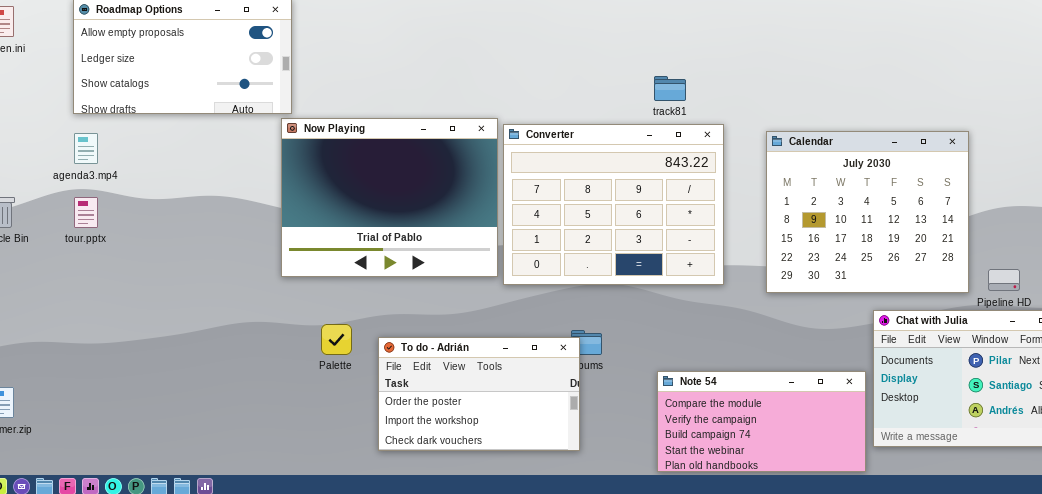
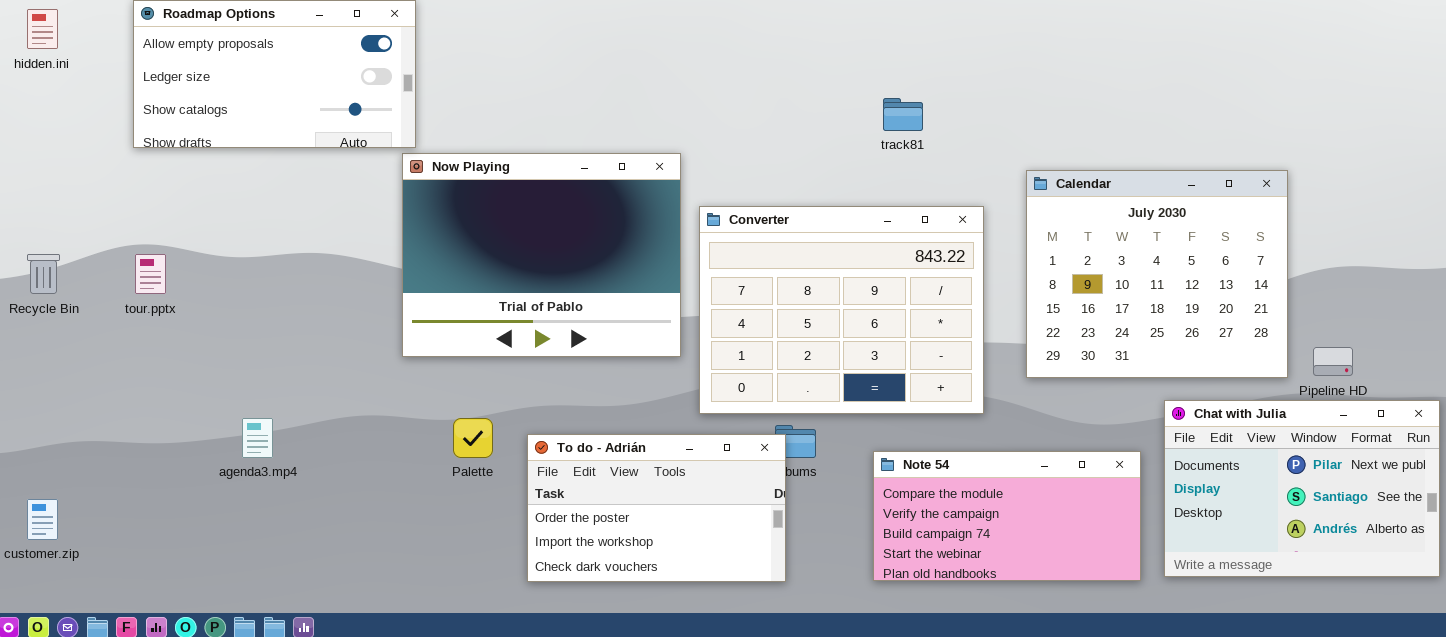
Converter: [503,124,724,285] -> [699,206,984,414], moved
agenda3.mp4: [74,133,98,164] -> [242,418,273,458], moved
Note 54: [657,371,866,472] -> [873,451,1141,581], moved

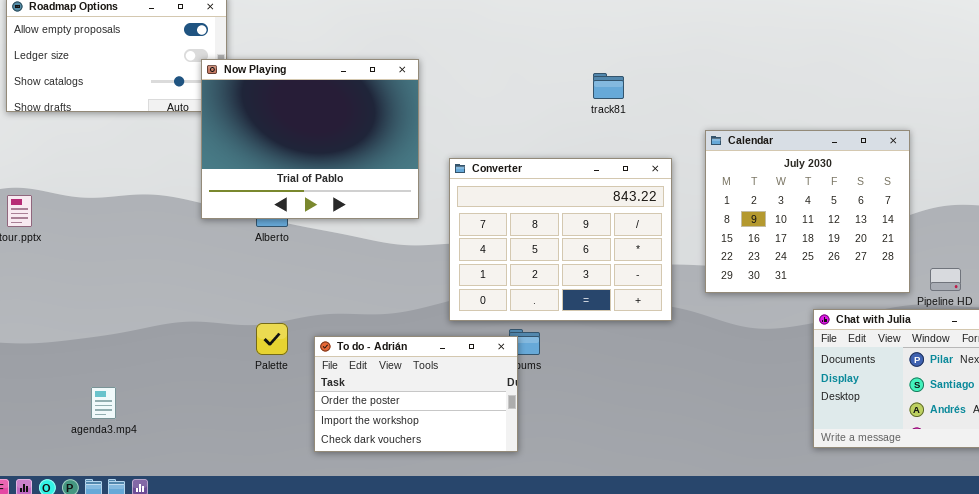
Now Playing: [402,153,681,357] -> [201,59,419,219], moved
agenda3.mp4: [242,418,273,458] -> [91,387,116,419], moved
Note 54: [873,451,1141,581] -> none, closed

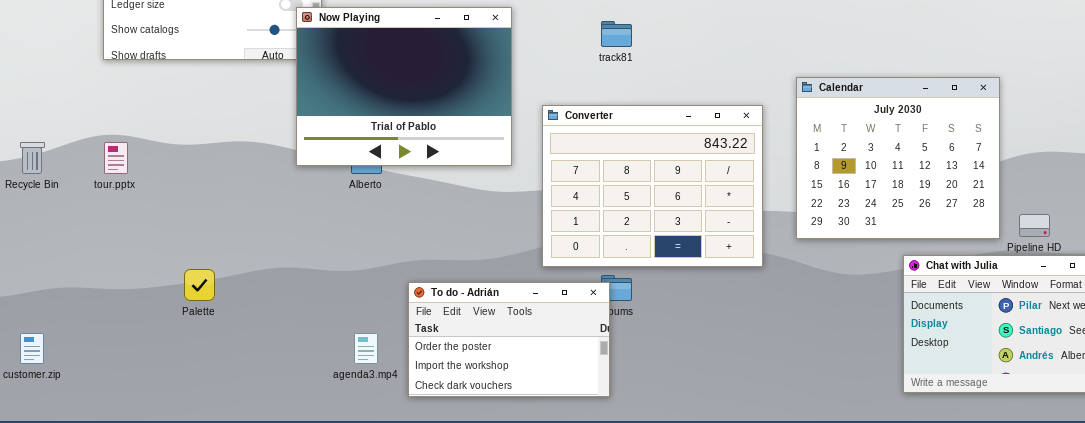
track81: [593,73,624,99] -> [601,21,632,47], moved
Palette: [256,323,288,355] -> [184,269,215,301], moved
agenda3.mp4: [91,387,116,419] -> [354,333,378,364], moved

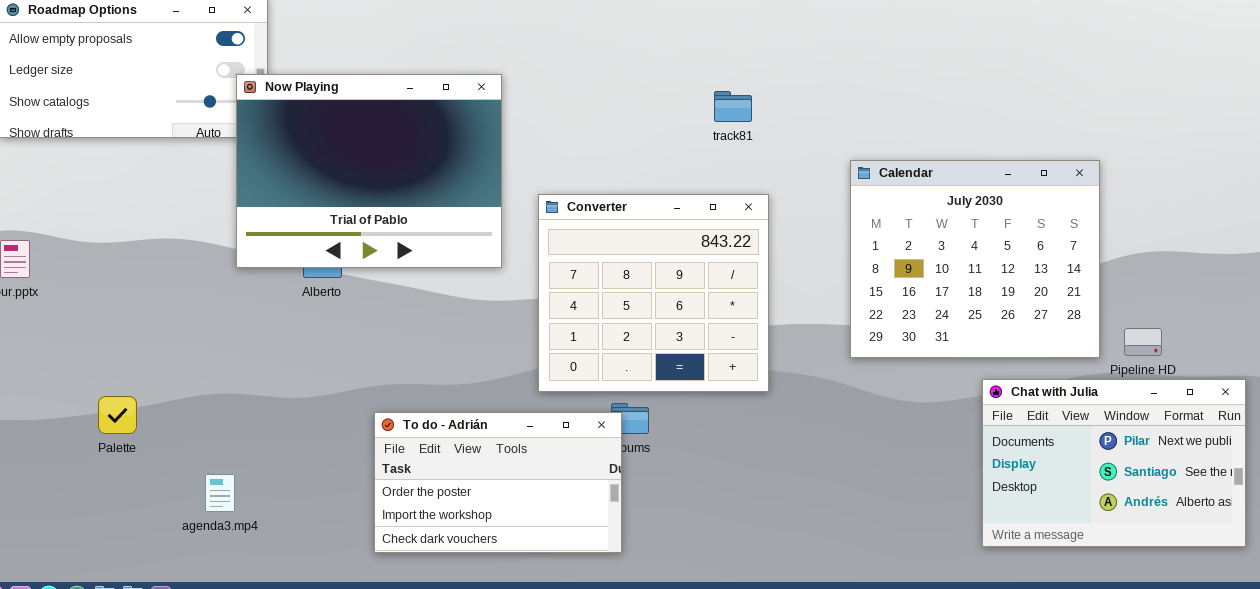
track81: [601,21,632,47] -> [714,91,752,122], moved
Converter: [542,105,763,267] -> [538,194,769,392], resized
agenda3.mp4: [354,333,378,364] -> [205,474,235,512], moved

